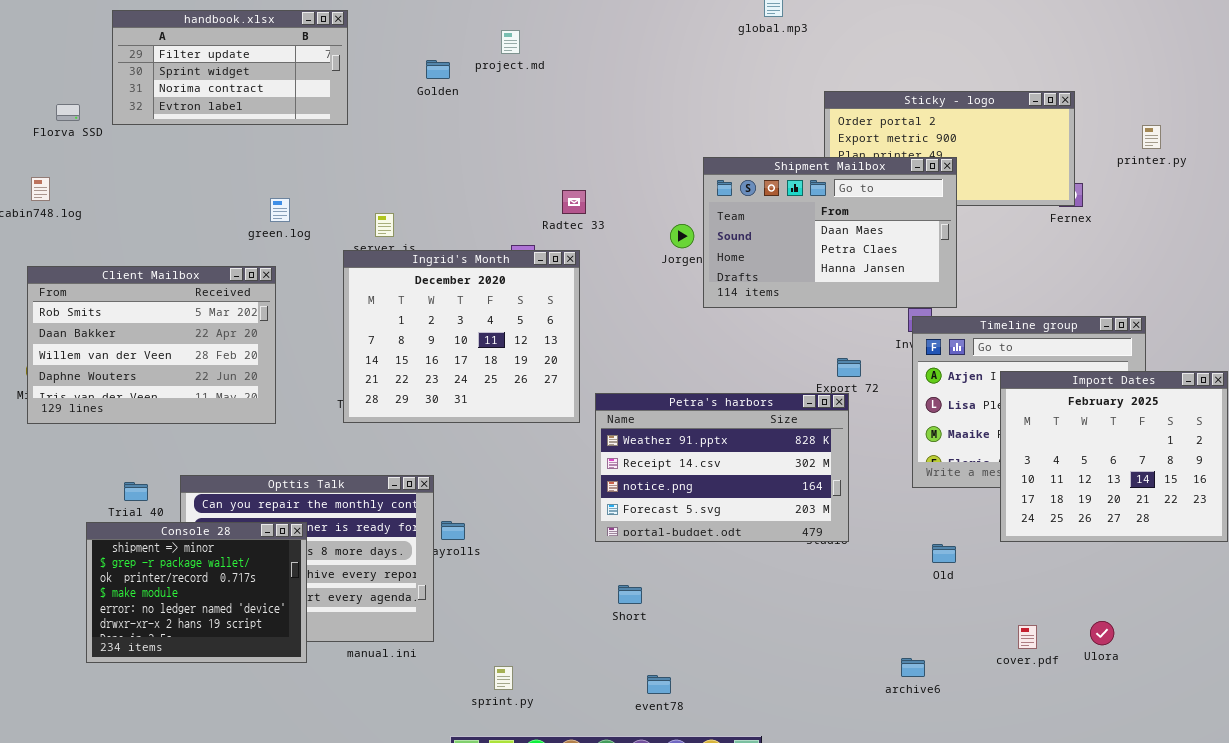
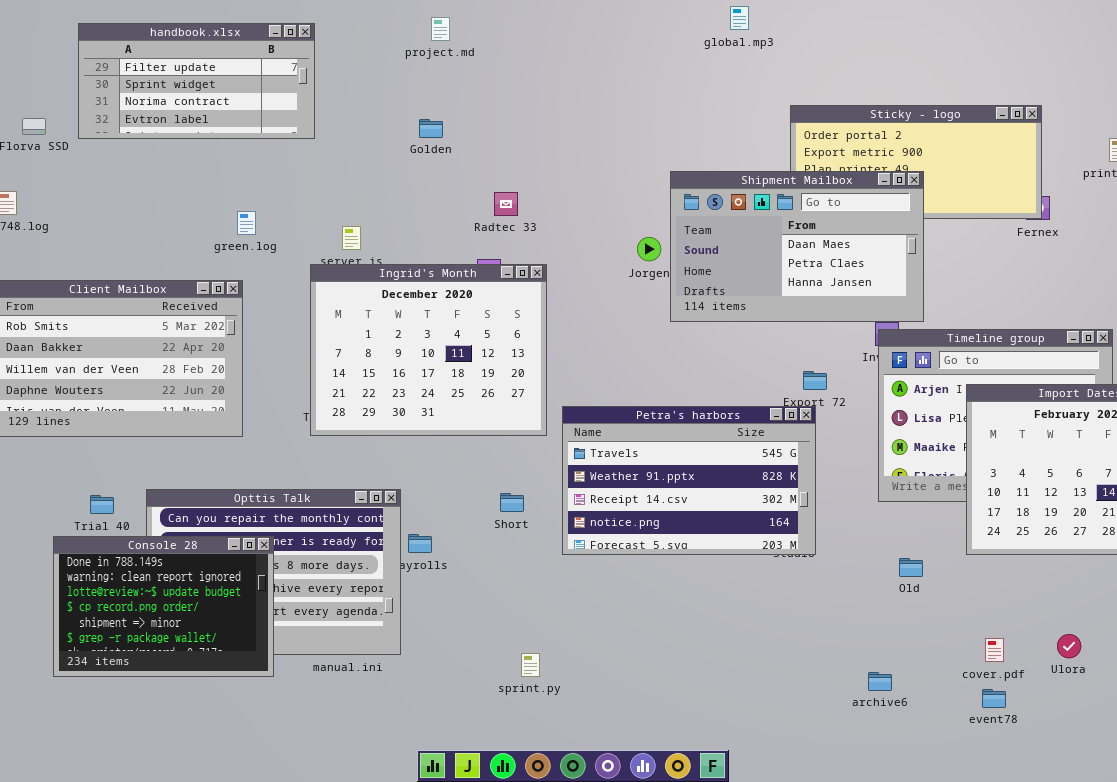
project.md: [501,30,520,54] -> [431,17,450,41], moved
Golden: [426,60,450,79] -> [419,119,443,138], moved
Radtec 33: [562,190,586,214] -> [494,192,518,216], moved
Petra's harbors: [595,393,849,542] -> [562,406,816,555], scrolled up 1 row
Console 28: [86,522,307,663] -> [53,536,274,677], scrolled up 4 rows
Short: [618,585,642,604] -> [500,493,524,512], moved
sprint.py: [494,666,513,690] -> [521,653,540,677], moved
event78: [647,675,671,694] -> [982,689,1006,708], moved

